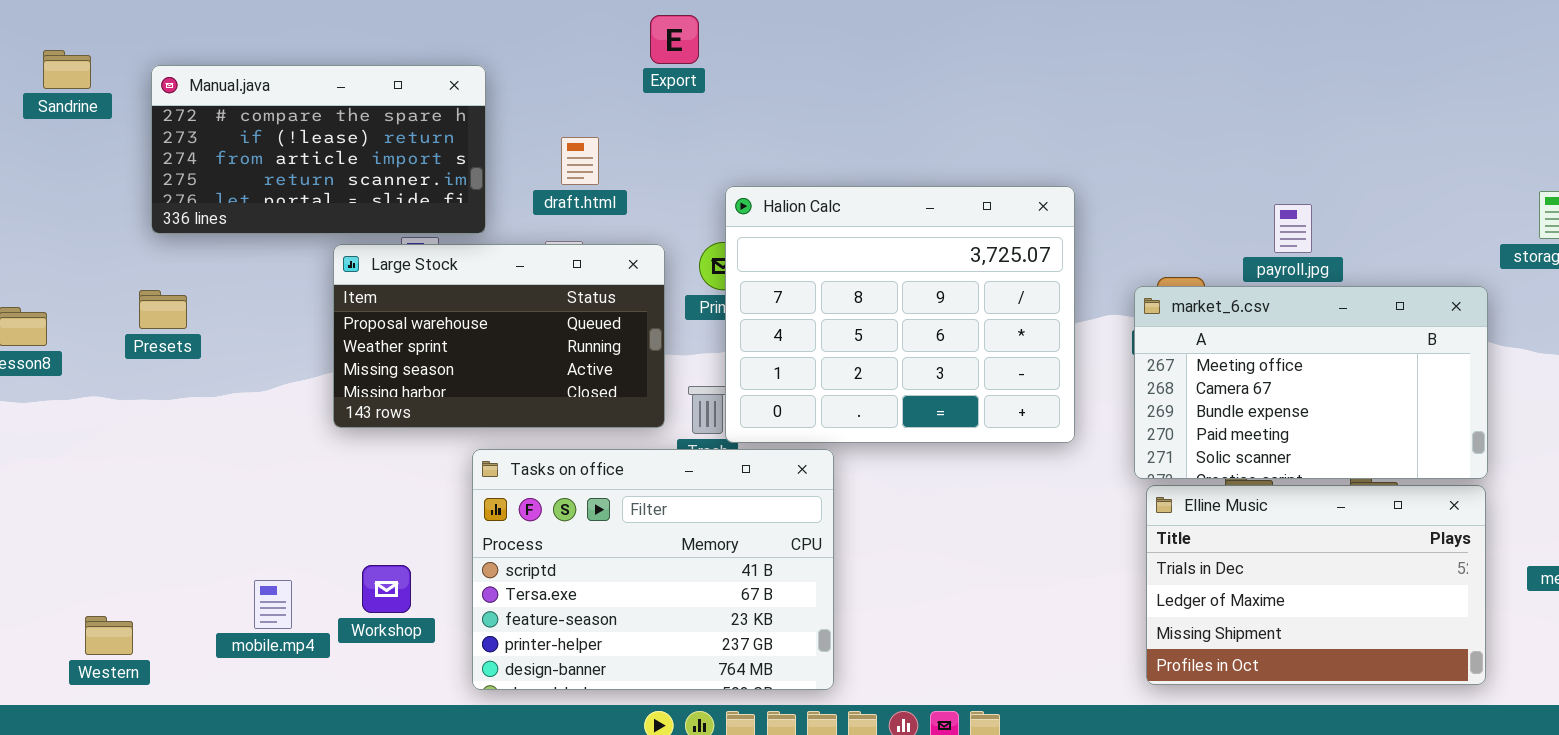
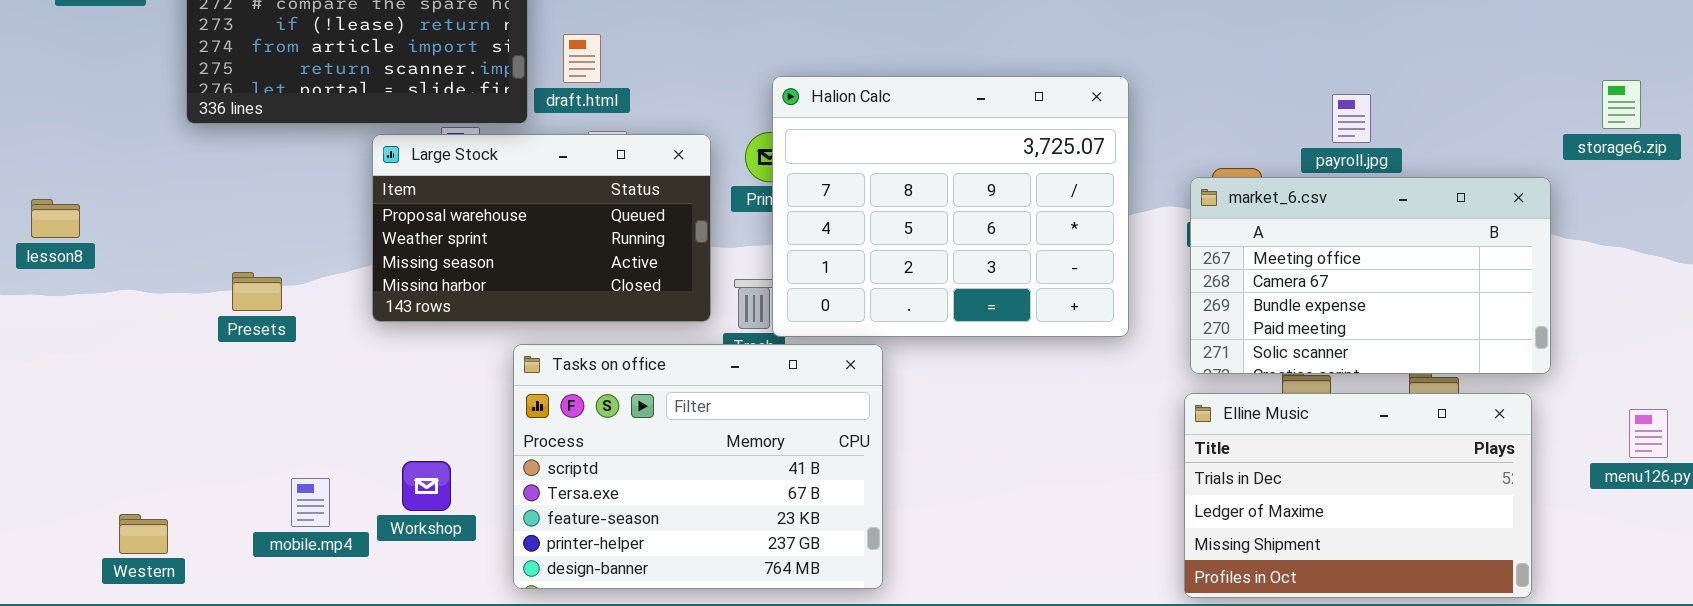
draft.html: [561,137,599,185] -> [563,34,601,83], moved
Presets: [139,290,187,329] -> [232,272,282,311], moved
Elline Music: [1146,485,1486,685] -> [1184,393,1532,598], moved

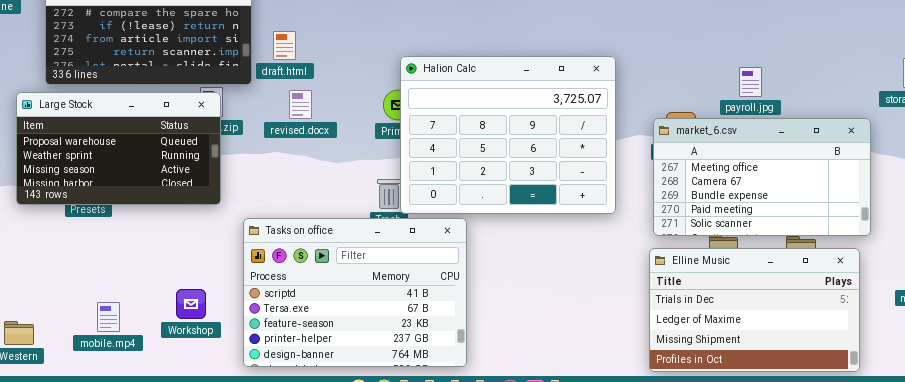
Large Stock: [372,134,711,322] -> [16,92,221,205], moved
mobile.mp4: [291,478,330,527] -> [97,302,120,332], moved

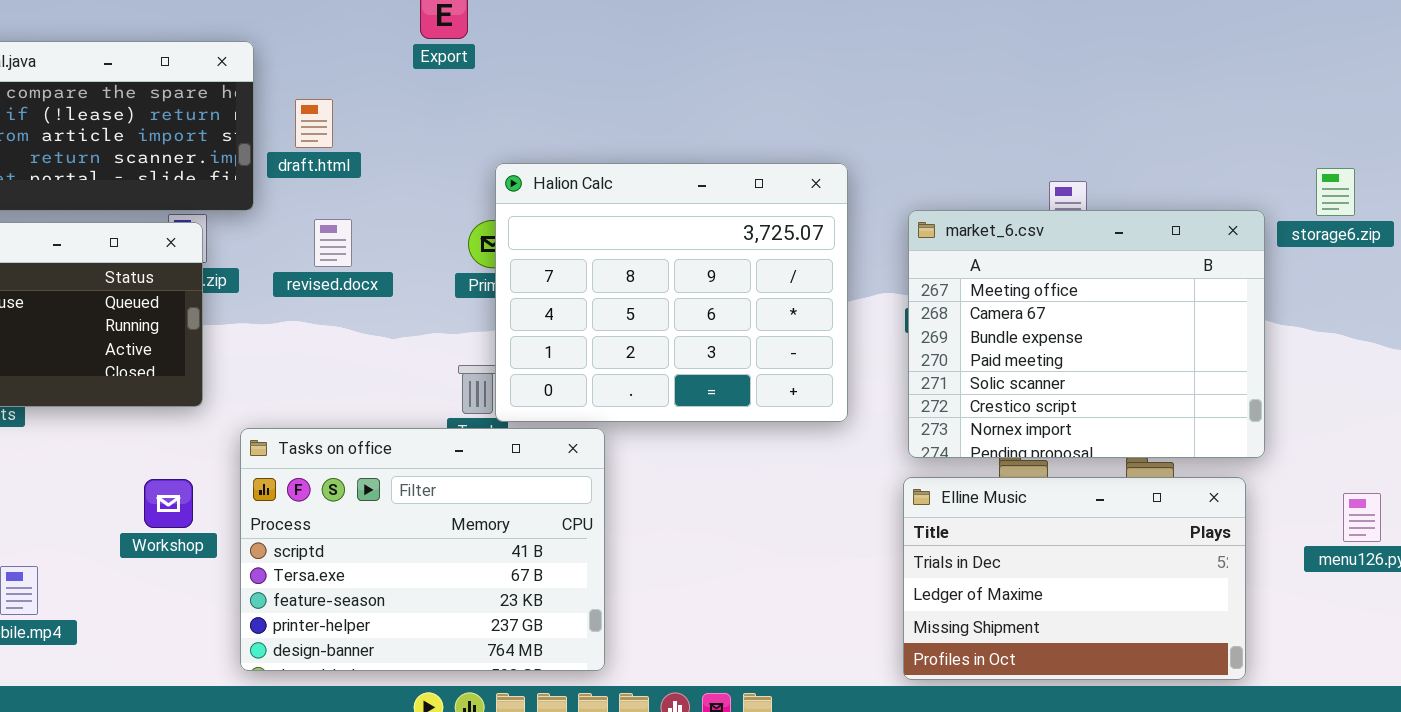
draft.html: [273,31,296,60] -> [295,99,333,148], moved
market_6.csv: [653,118,871,236] -> [908,210,1265,458], resized
Workshop: [176,289,206,319] -> [144,479,193,528], moved

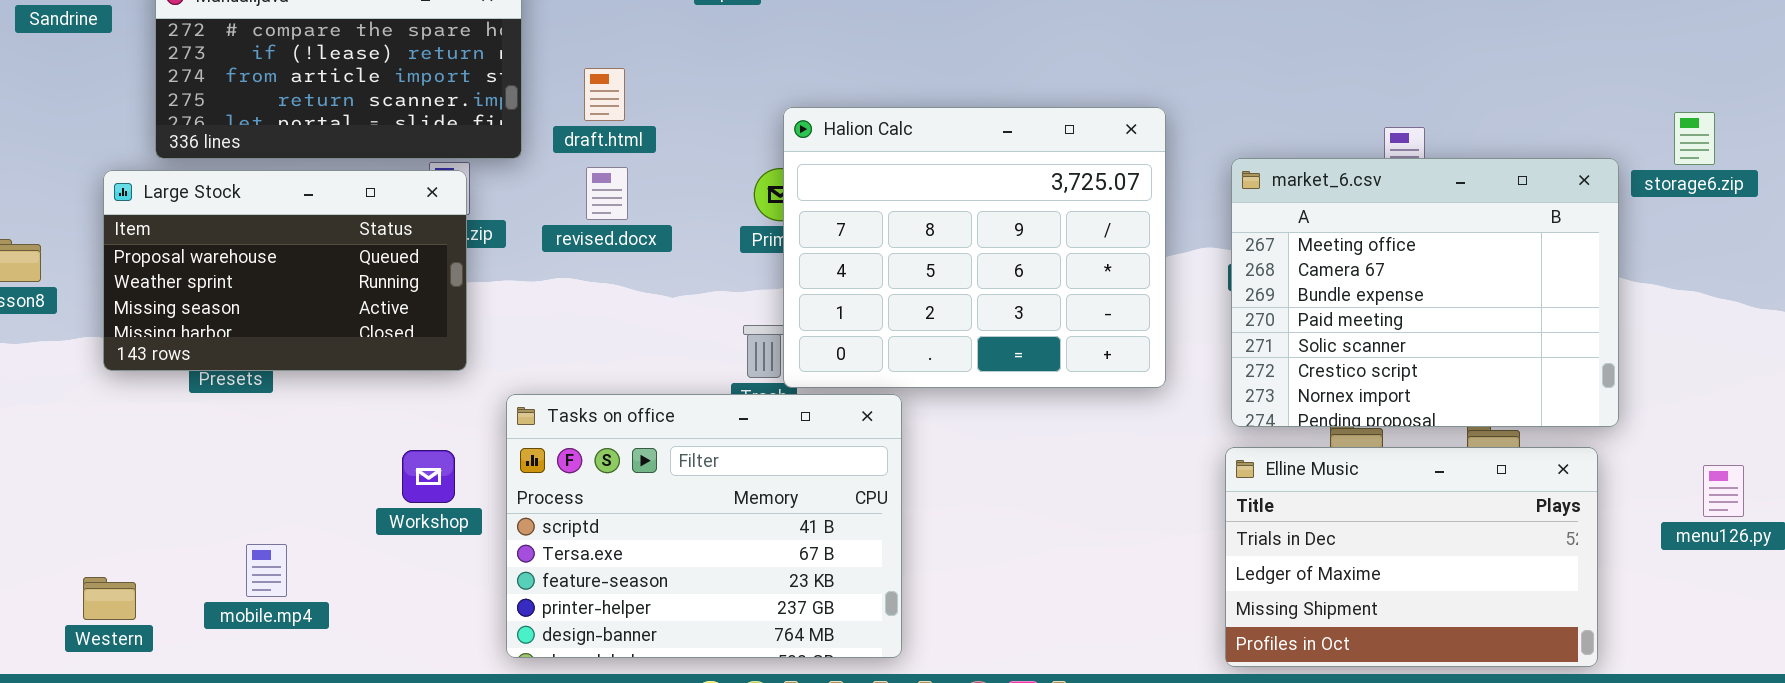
draft.html: [295,99,333,148] -> [584,68,625,121], moved

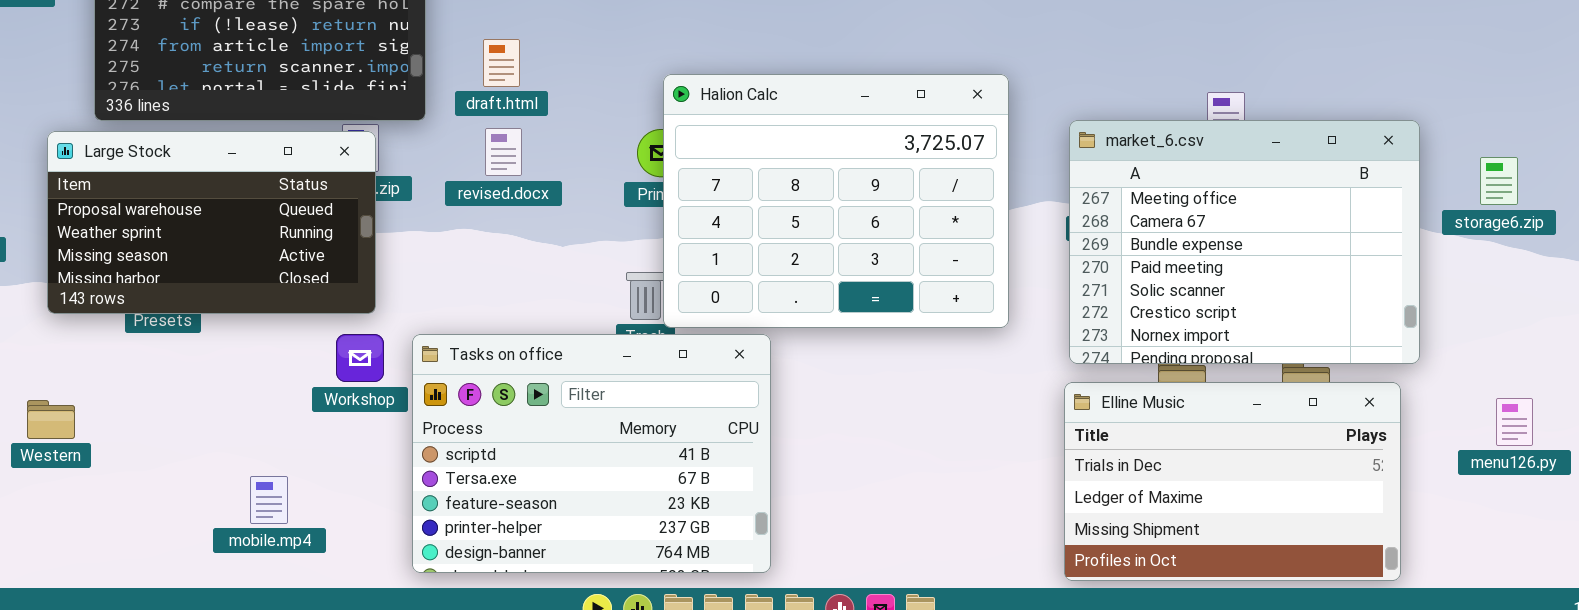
storage6.zip: [1674,112,1715,165] -> [1480,157,1518,205], moved
Workshop: [402,450,455,503] -> [336,334,384,382], moved
mobile.mp4: [246,544,287,597] -> [250,476,288,524], moved
Western: [83,577,136,620] -> [27,400,75,439], moved

